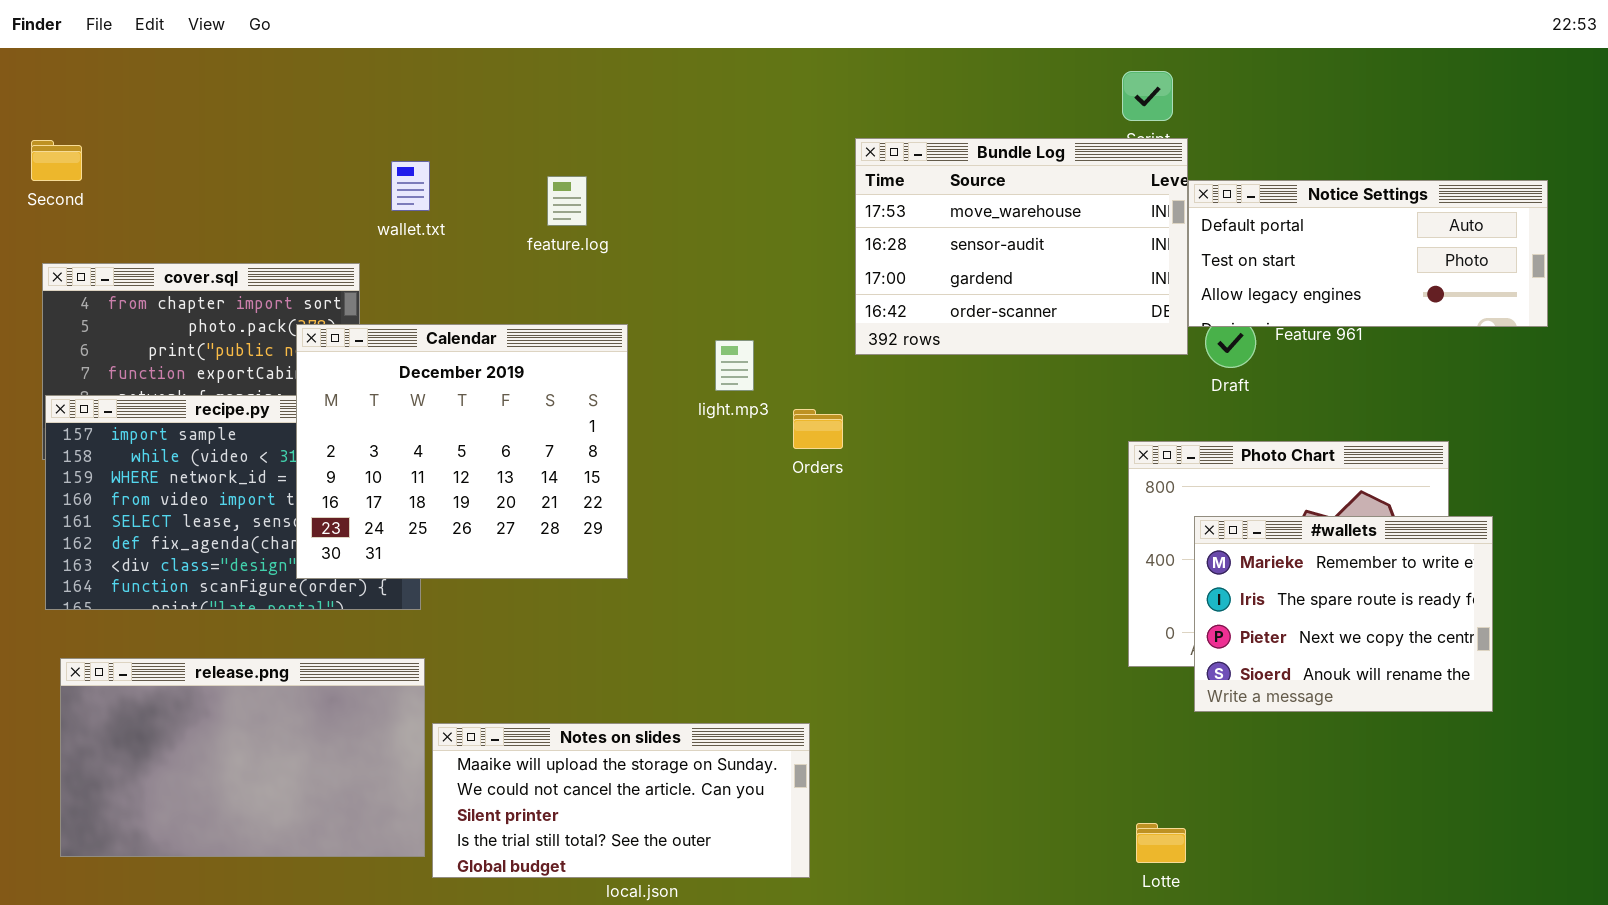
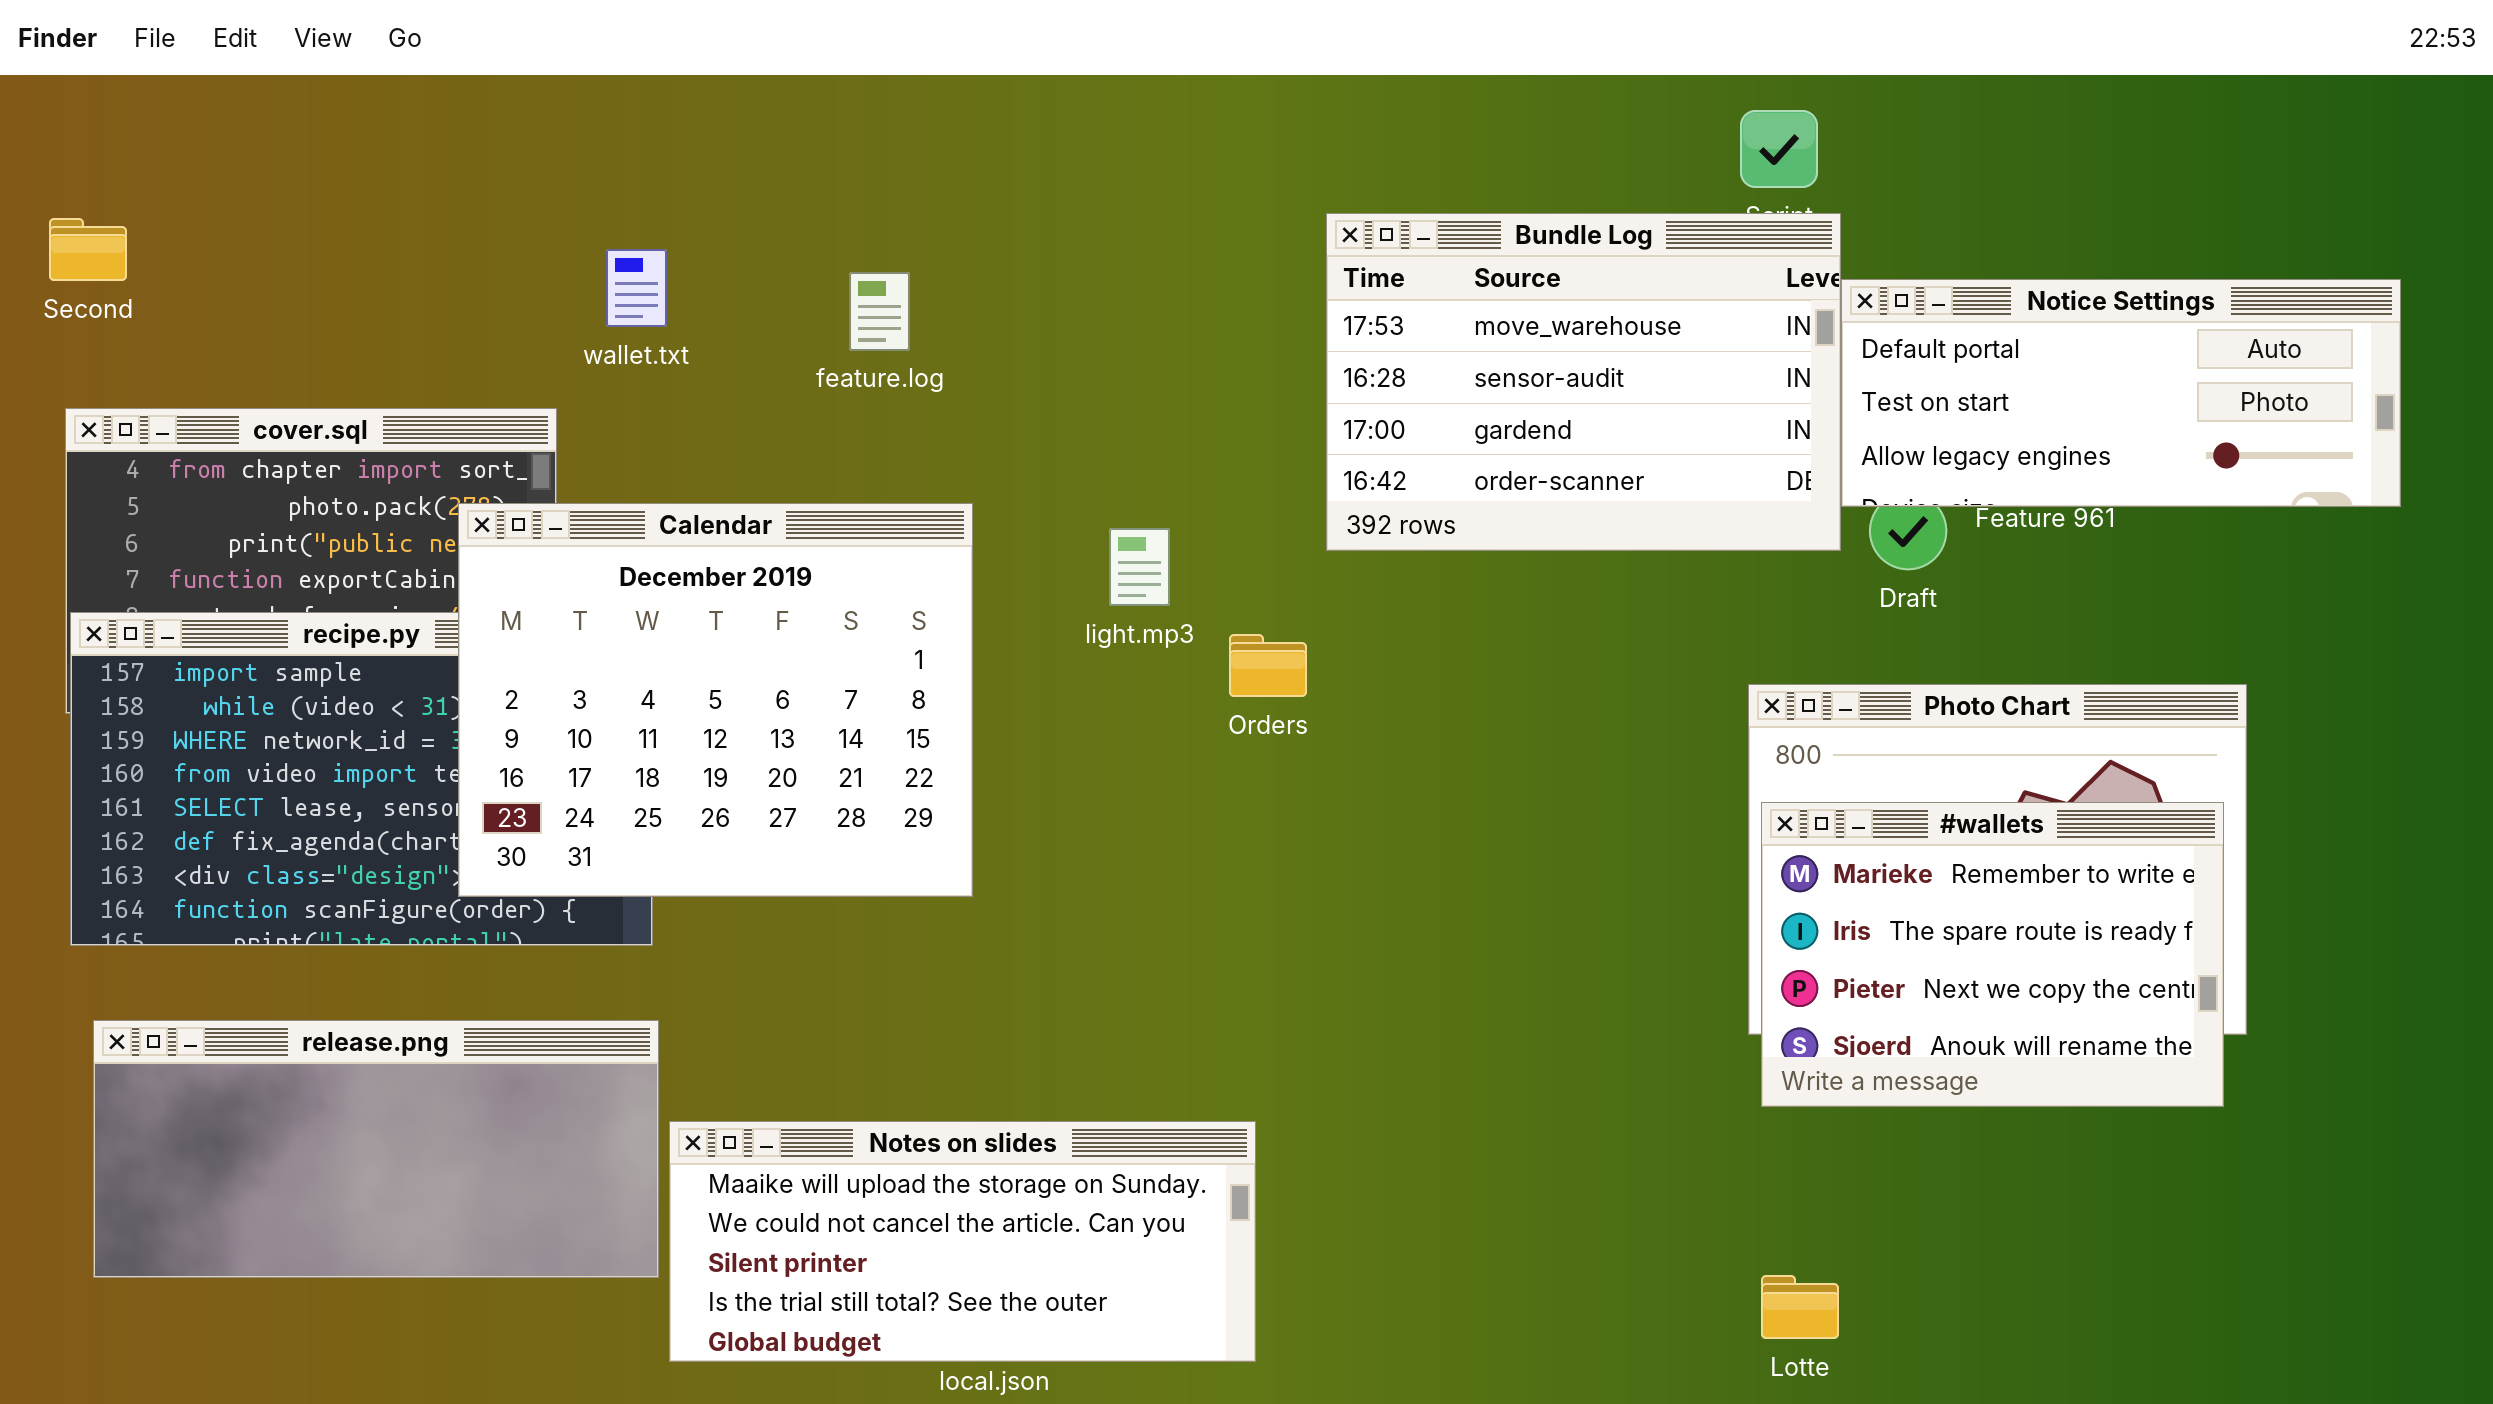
#wallets: [1194,516,1493,712] -> [1761,802,2224,1107], moved
release.png: [60,658,425,857] -> [93,1020,659,1278], resized

